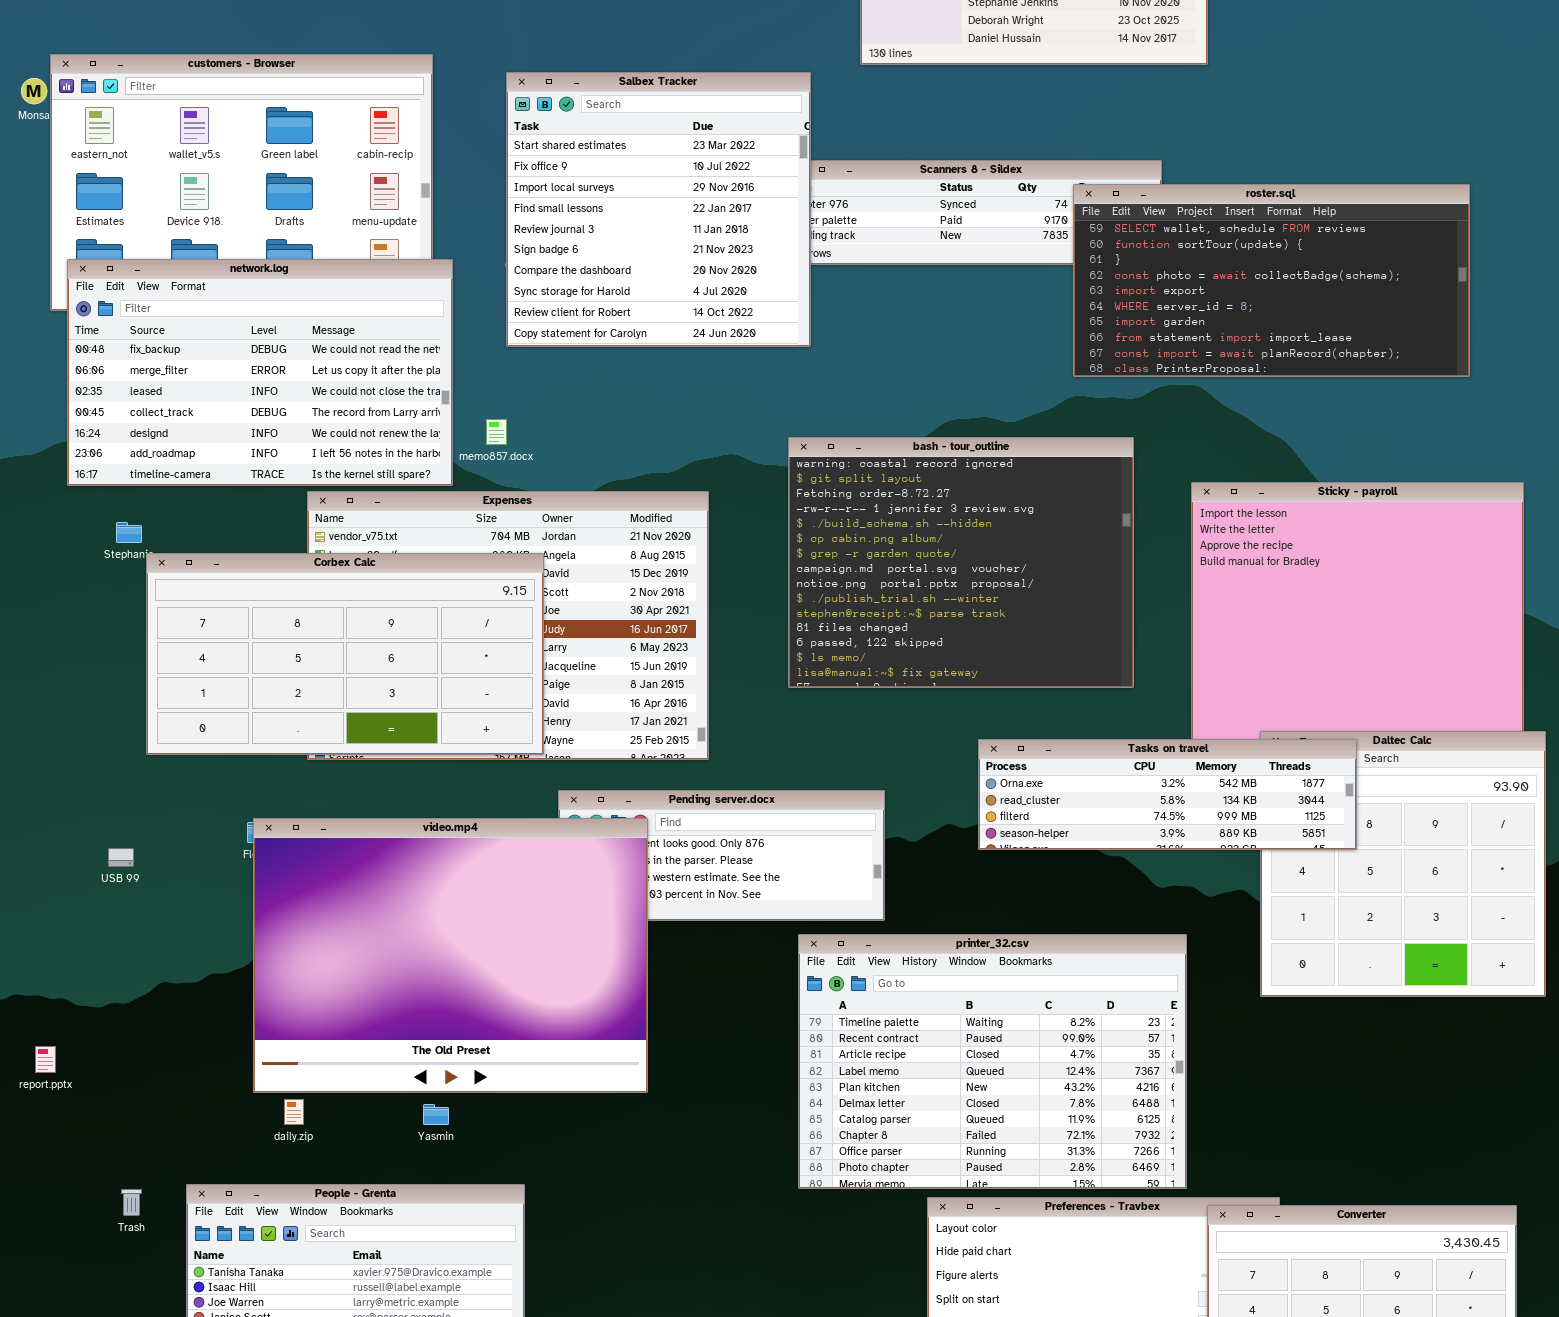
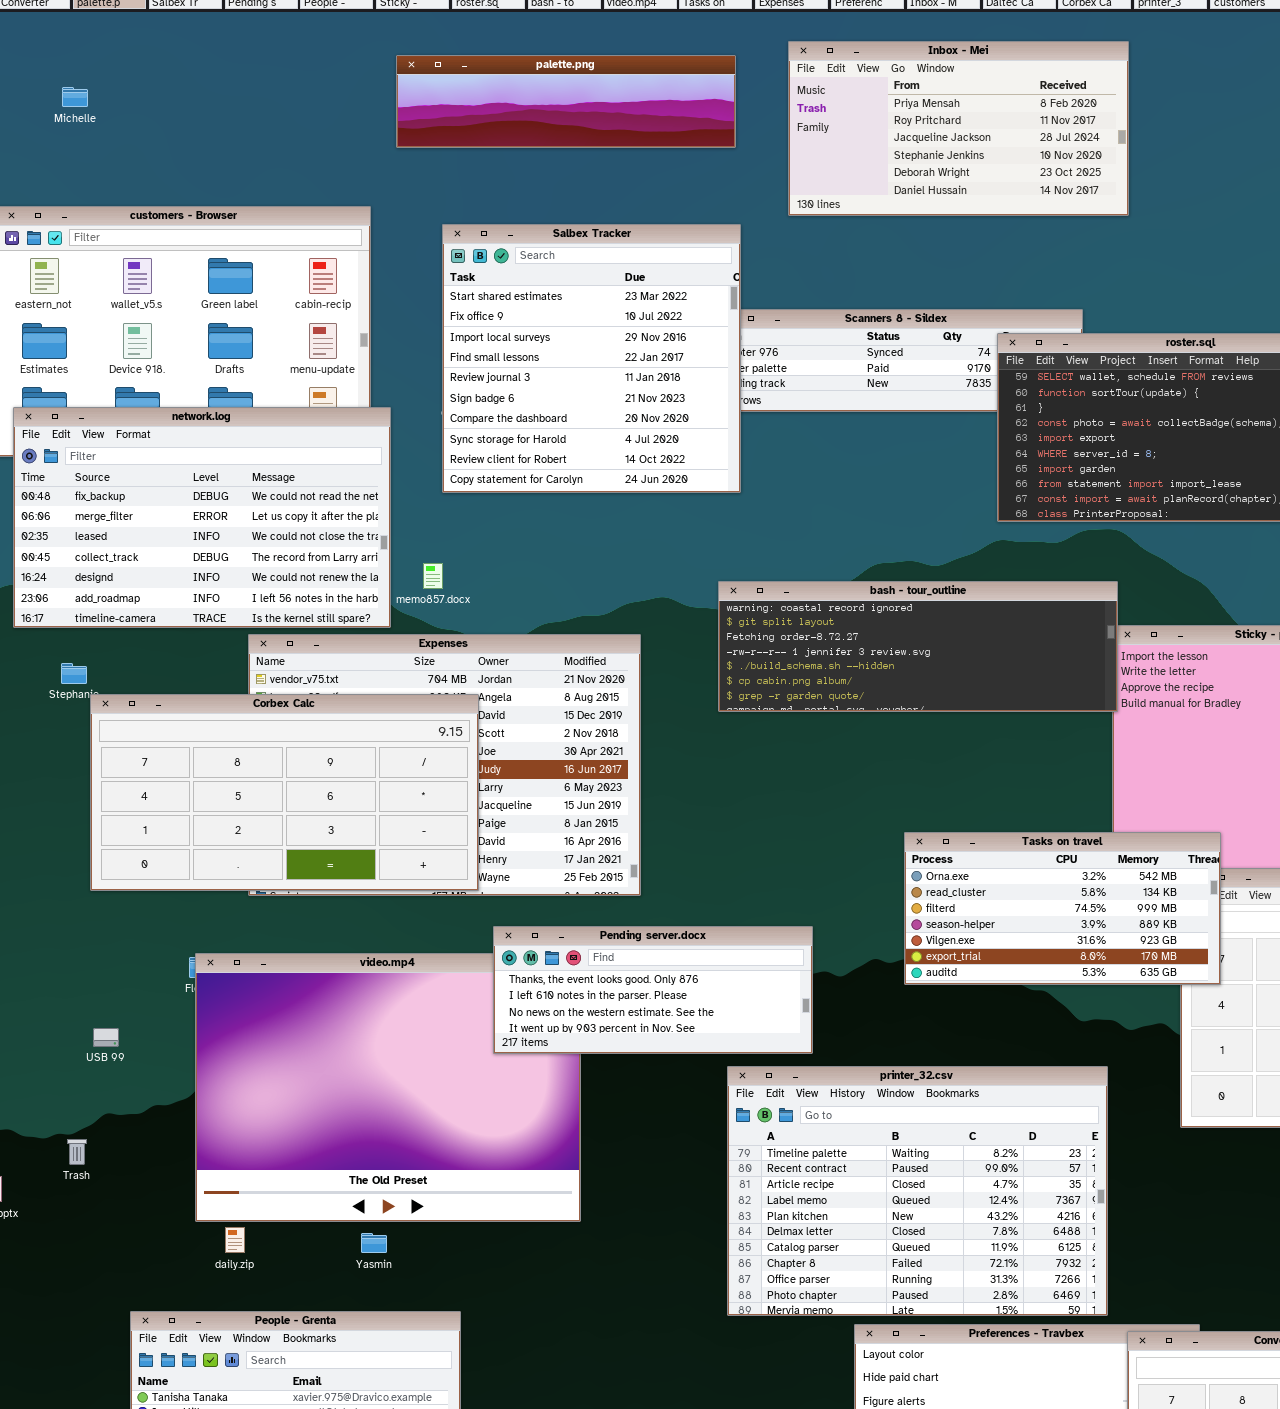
bash - tour_outline: [788,437,1134,688] -> [718,581,1118,712], resized
Tasks on travel: [978,739,1357,850] -> [904,832,1221,985], resized
Pending server.docx: [558,790,885,921] -> [493,926,813,1054], raised
USB 99: [108,848,134,867] -> [93,1028,119,1047], moved
Trash: [121,1189,142,1216] -> [67,1139,87,1165], moved

